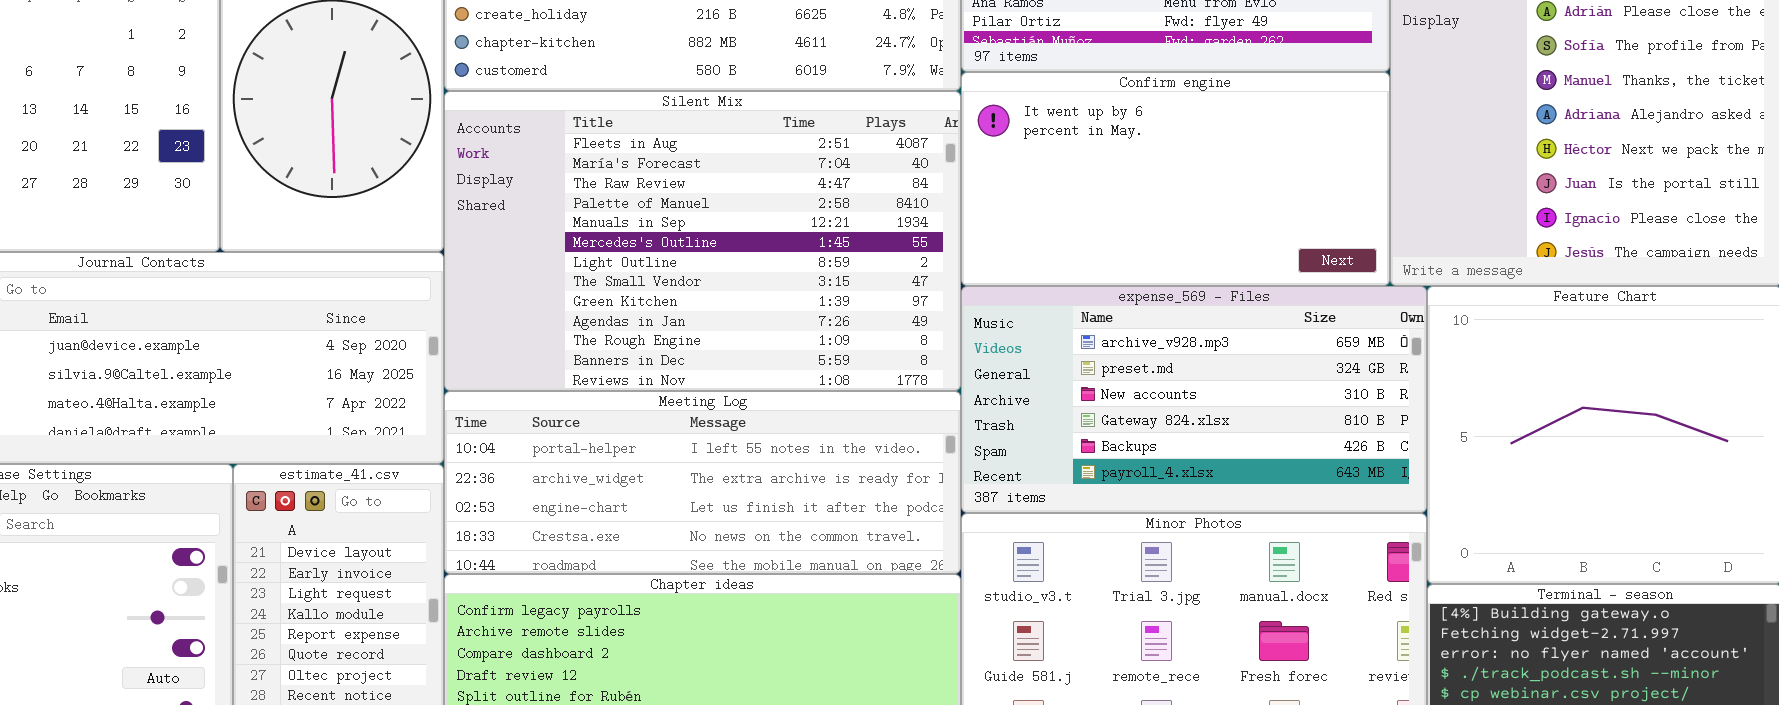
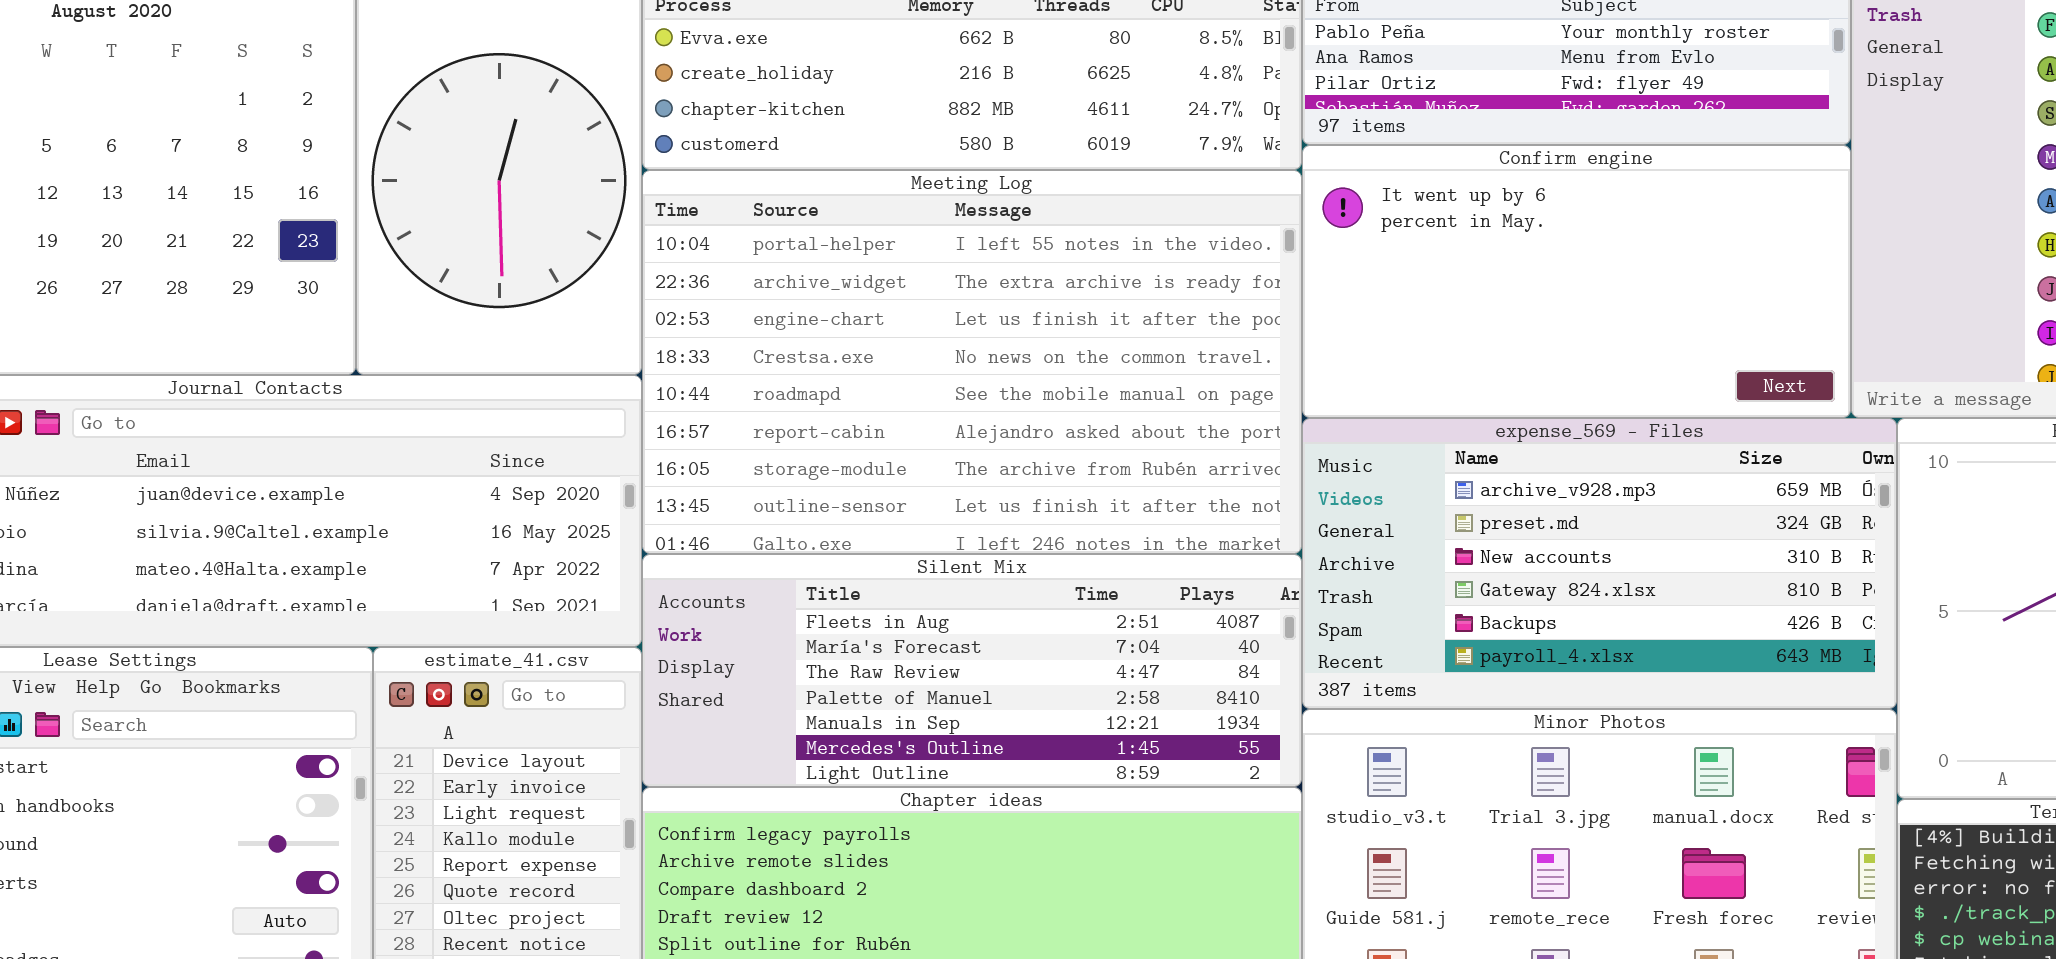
Silent Mix: [444,91,961,391] -> [642,554,1302,787], moved, resized
Meeting Log: [444,391,961,574] -> [642,170,1302,554], moved, resized

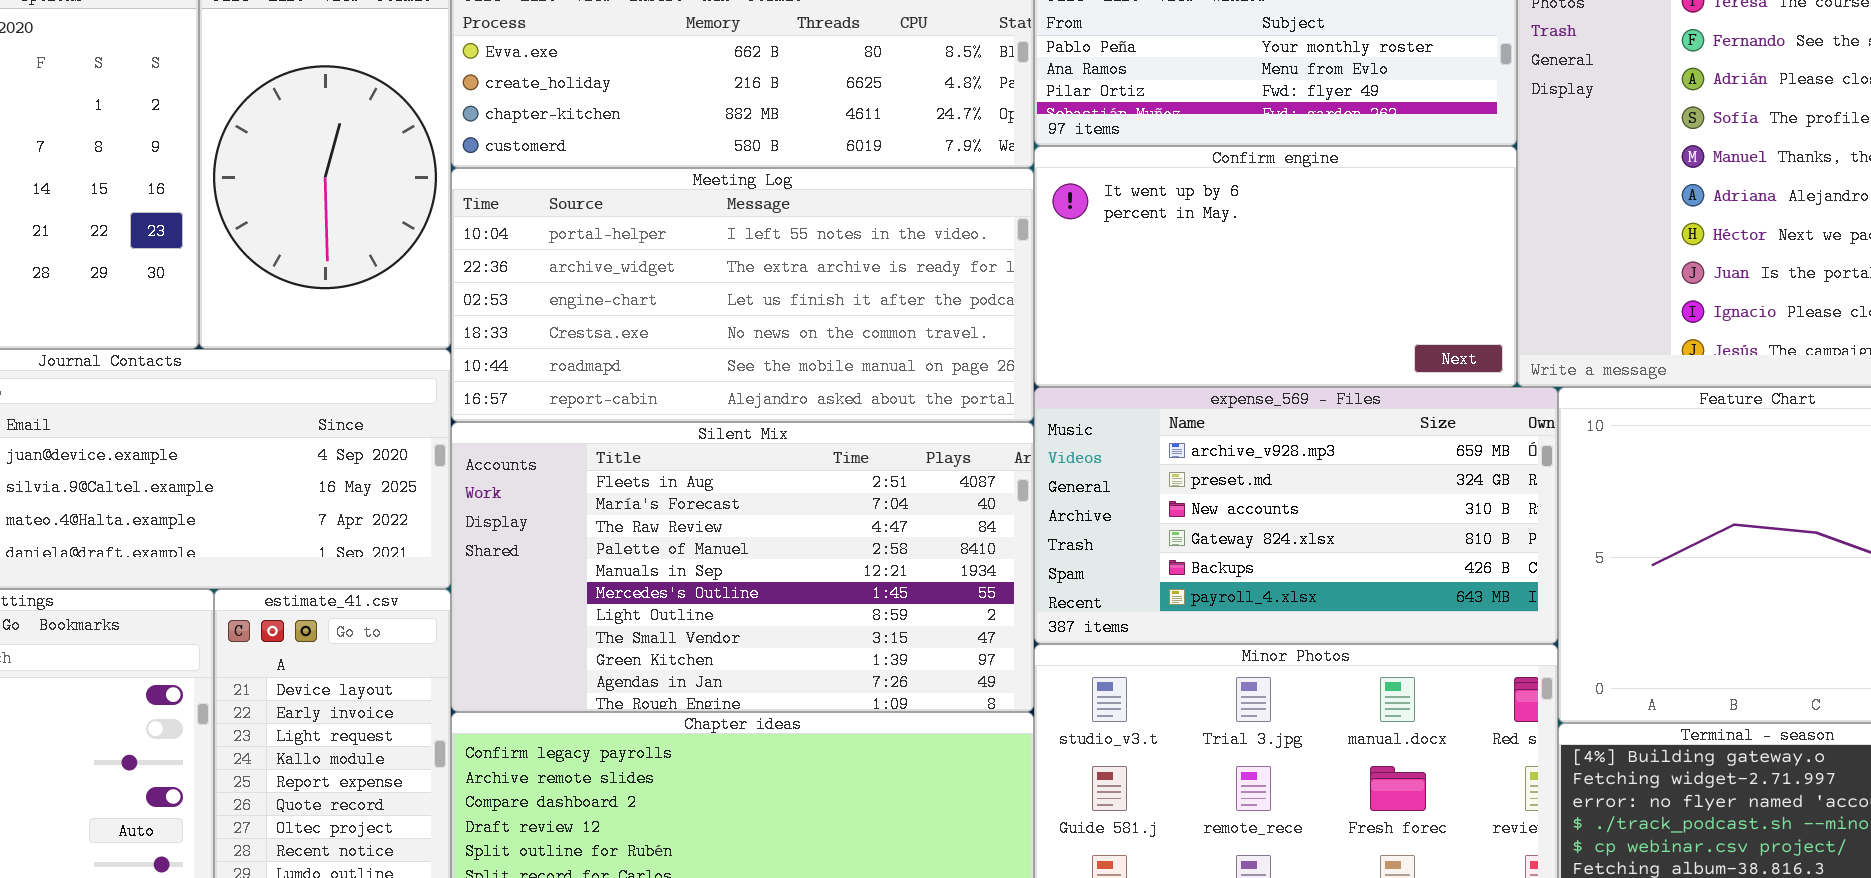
Meeting Log: [642,170,1302,554] -> [451,168,1034,422], resized
Silent Mix: [642,554,1302,787] -> [451,422,1034,712], resized

